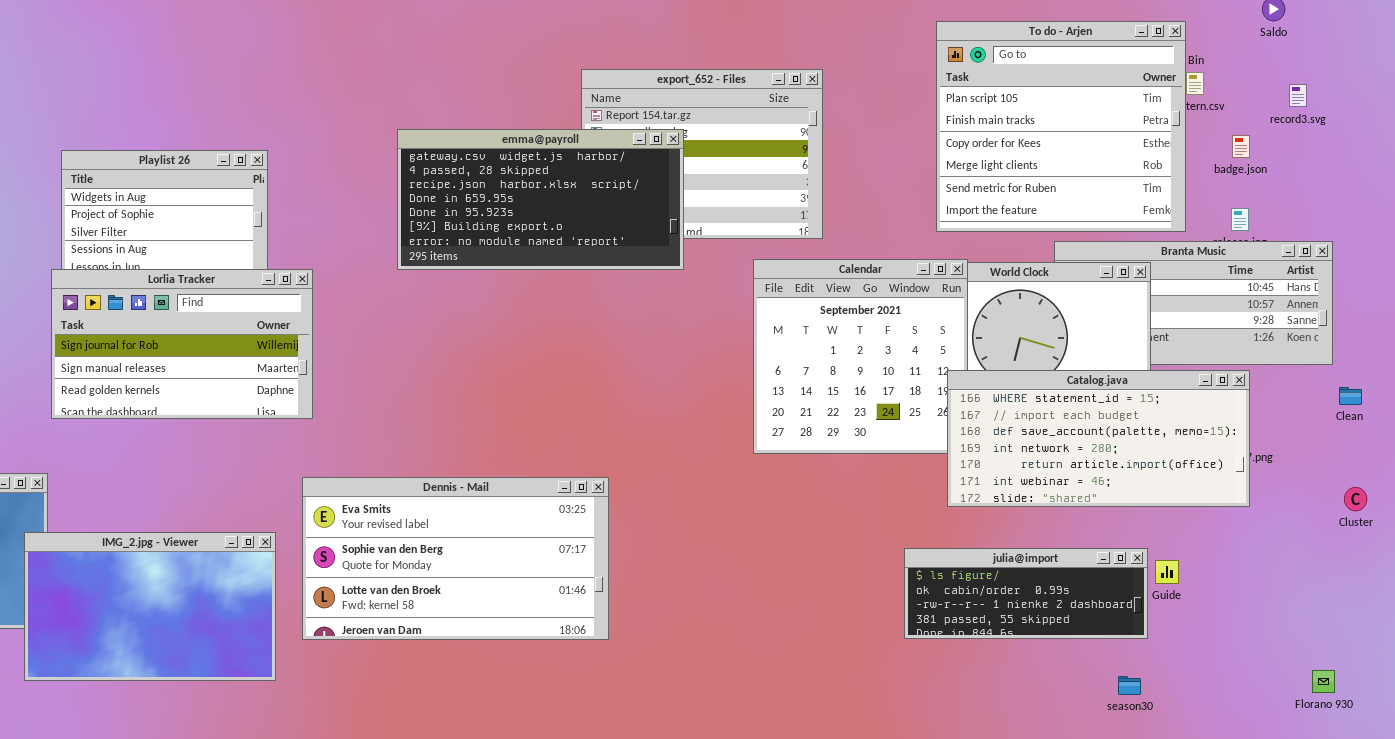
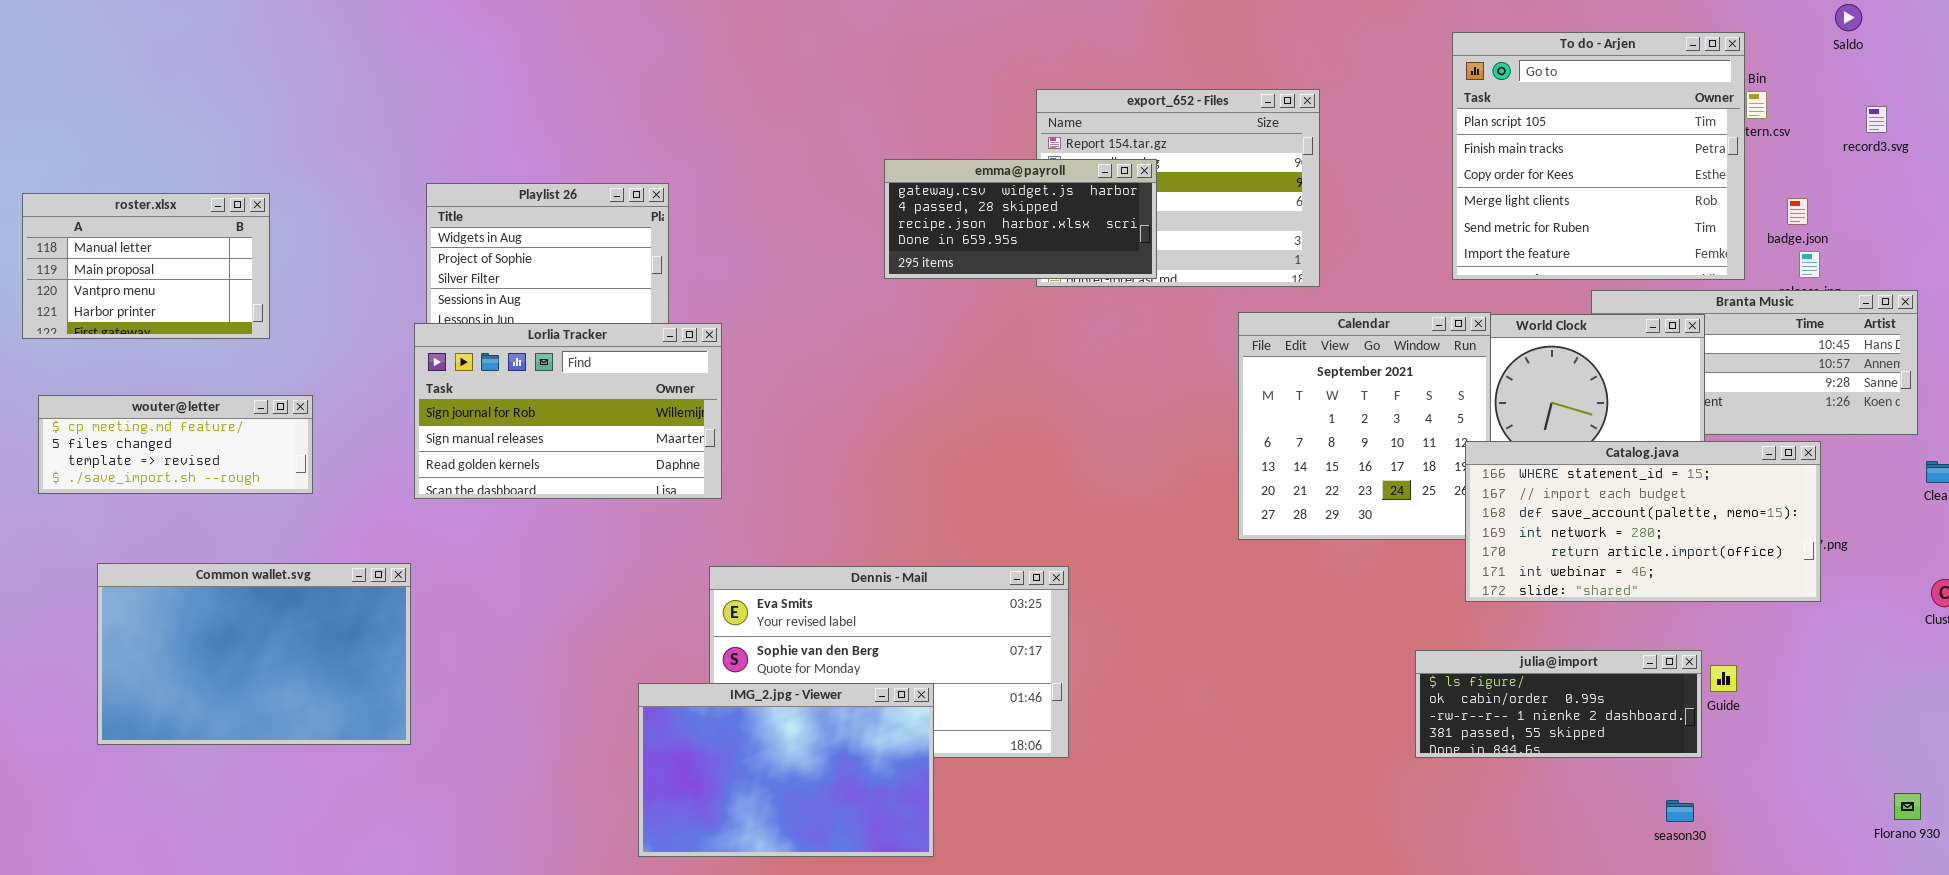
emma@payroll: [397,129,684,270] -> [884,159,1157,279], resized
badge.json: [1232,135,1250,158] -> [1787,198,1808,225], moved
IMG_2.jpg - Viewer: [24,532,276,681] -> [638,683,934,857], moved

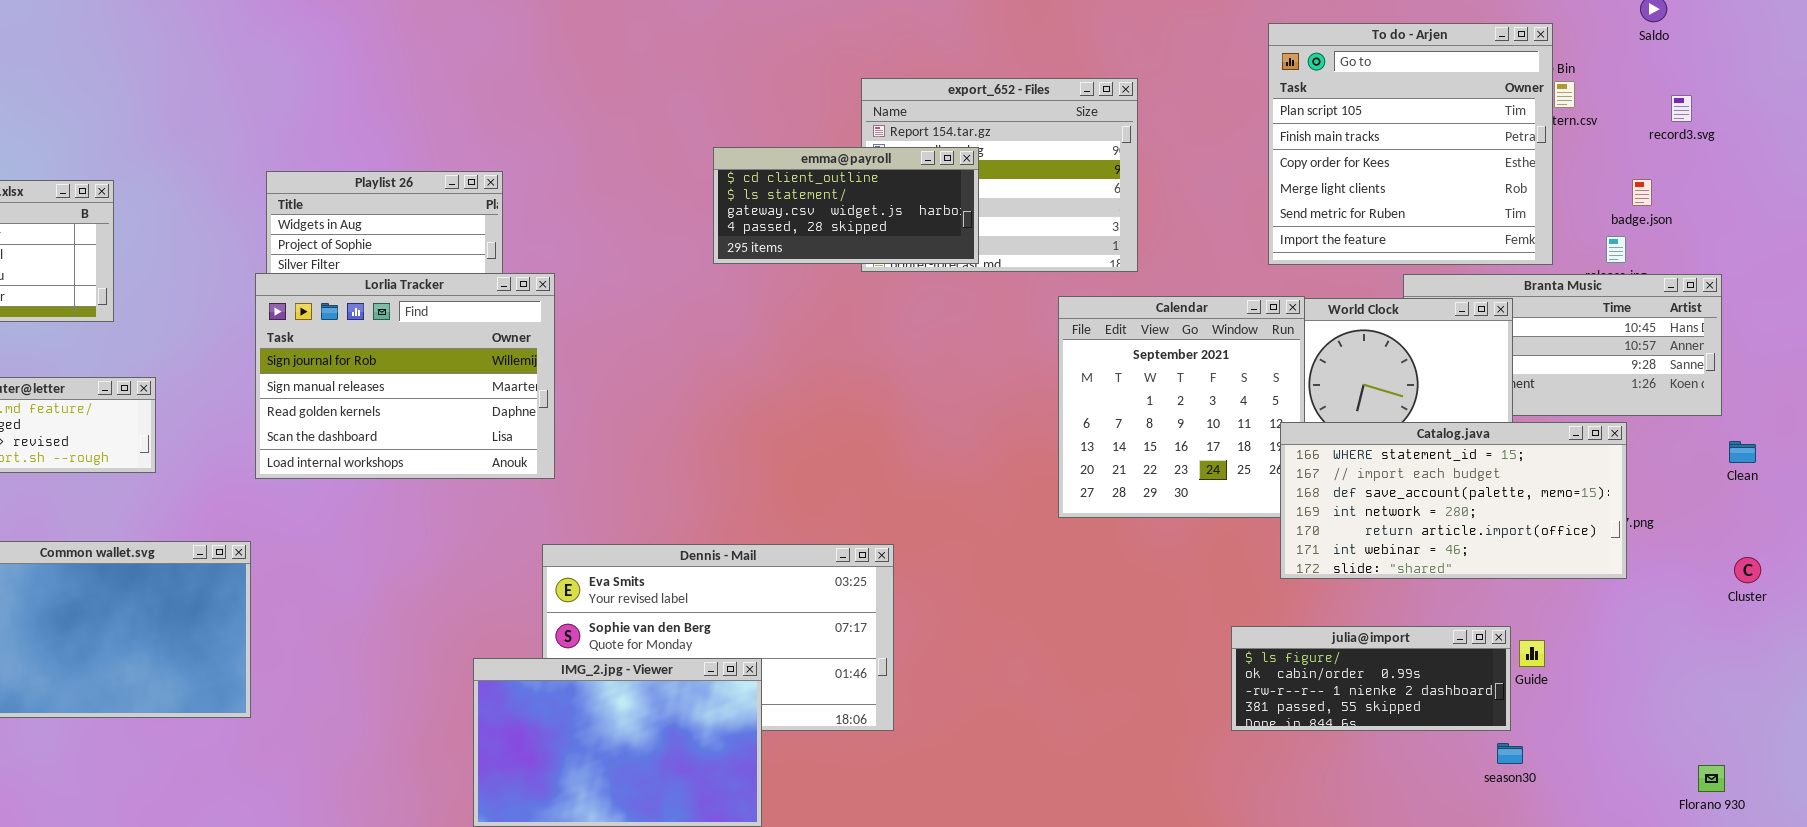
emma@payroll: [884,159,1157,279] -> [713,147,979,264], scrolled up 2 rows
badge.json: [1787,198,1808,225] -> [1632,179,1652,206], moved
Lorlia Tracker: [414,323,722,499] -> [255,273,555,479], resized
season30: [1666,800,1694,822] -> [1497,743,1523,764], moved

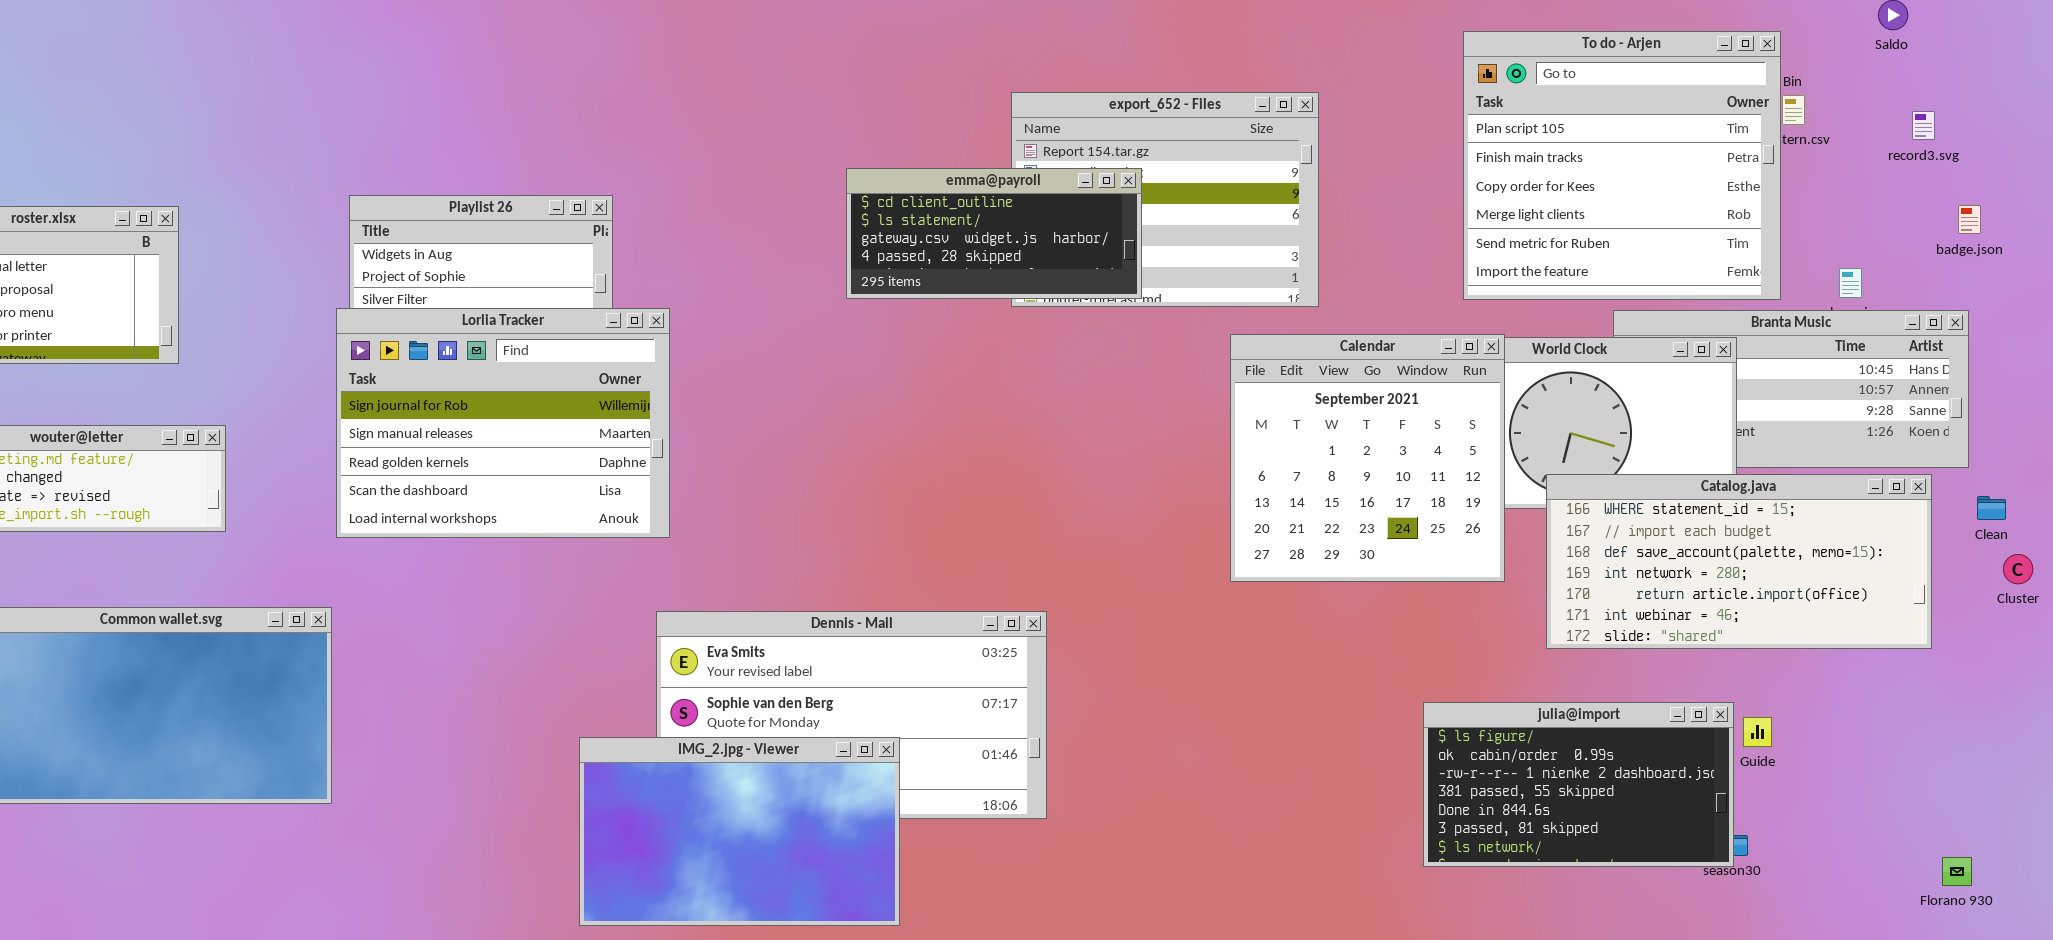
badge.json: [1632,179,1652,206] -> [1958,205,1981,234], moved
Catalog.java: [1280,422,1627,579] -> [1546,474,1932,649], moved
Cluster: [1734,557,1761,583] -> [2003,554,2033,584], moved
julia@import: [1231,626,1511,731] -> [1423,702,1734,867], resized

